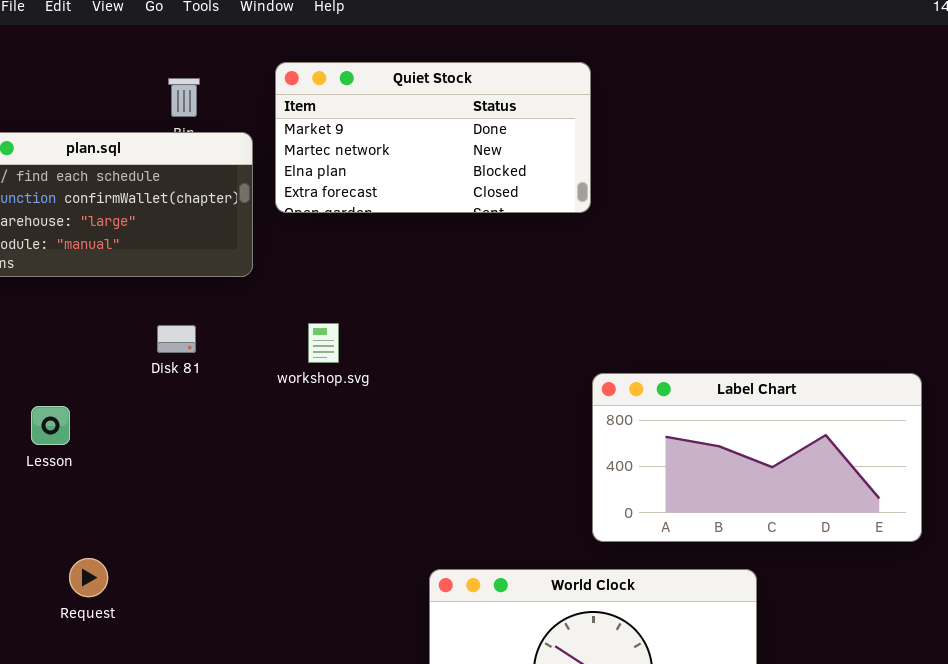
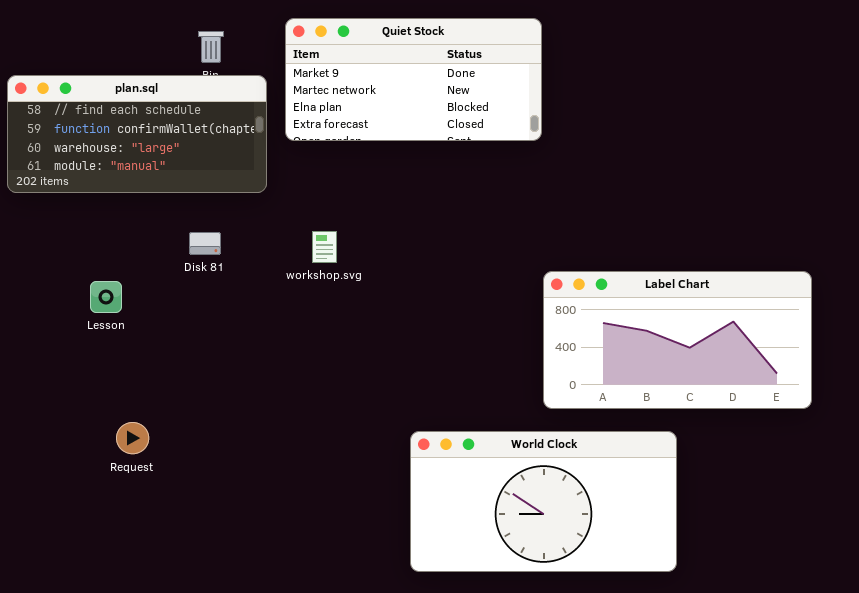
Lesson: [31,406,70,445] -> [90,281,122,313], moved

